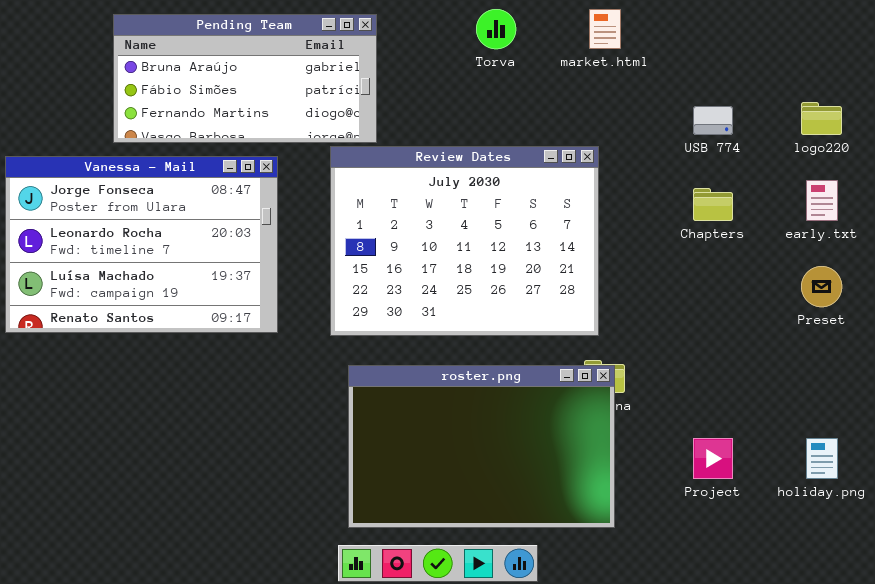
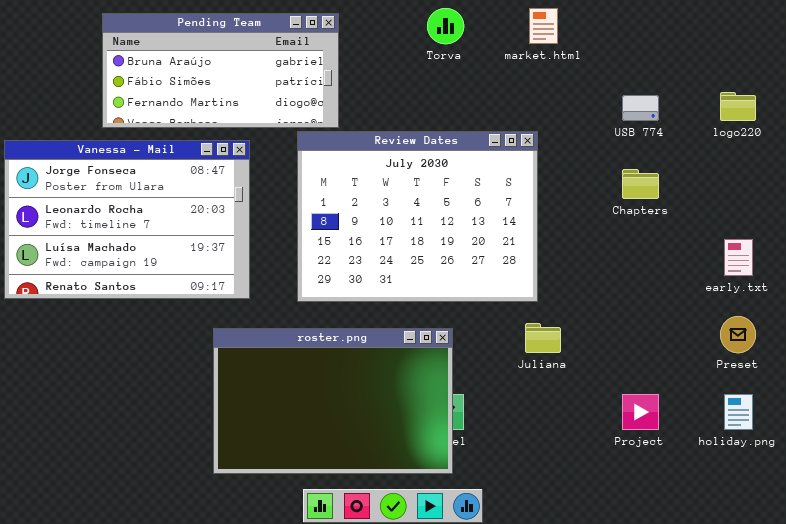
early.txt: [806,180,838,221] -> [724,239,753,276], moved
Preset: [801,266,842,307] -> [720,316,756,353], moved
roster.png: [348,365,615,528] -> [213,328,453,474], moved

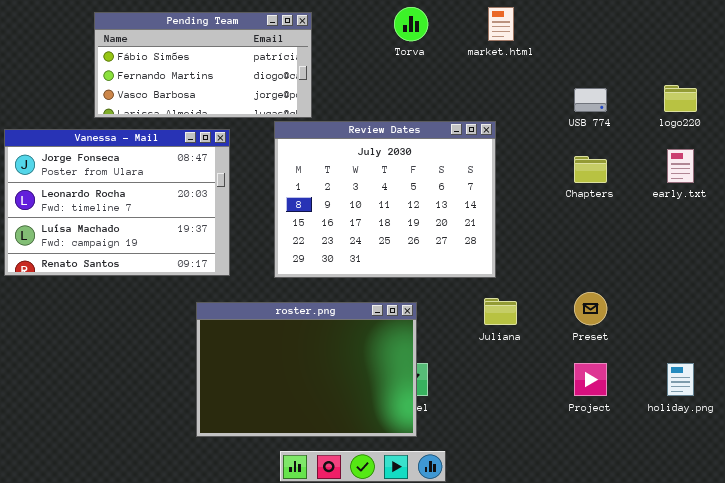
Pending Team: [102,13,339,128] -> [94,12,312,118], scrolled down 1 row
early.txt: [724,239,753,276] -> [667,149,694,183], moved
Preset: [720,316,756,353] -> [574,292,607,325], moved

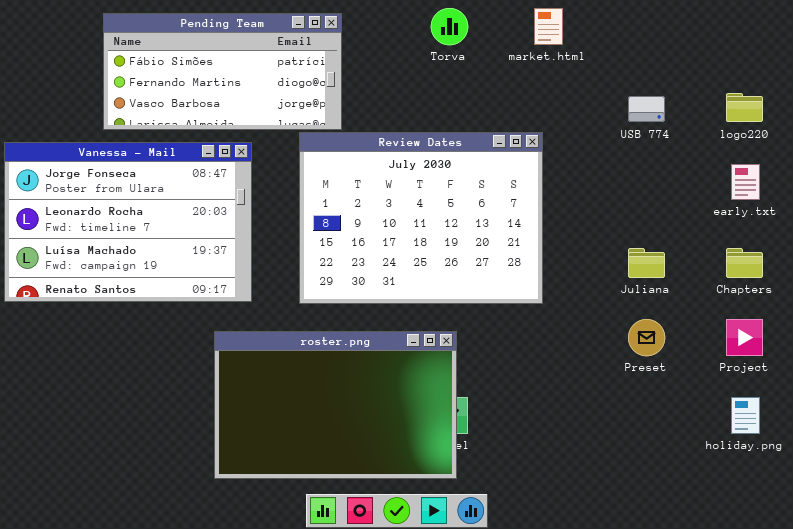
Chapters: [574,156,607,183] -> [726,248,763,278], moved
Juliana: [484,298,517,325] -> [628,248,665,278], moved
Project: [574,363,607,396] -> [726,319,763,356], moved

